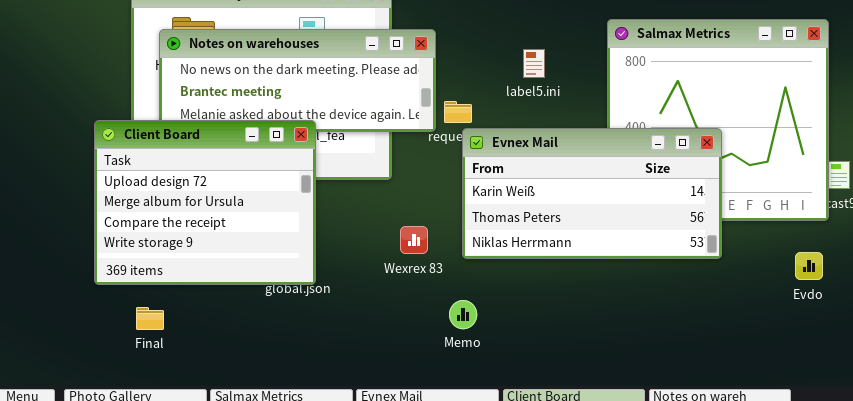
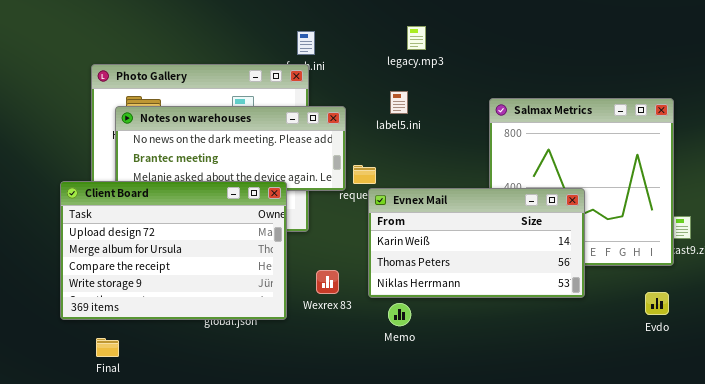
label5.ini: [523,49,545,78] -> [390,91,408,114], moved
Client Board: [94,120,316,285] -> [60,181,287,320], resized
Memo: [449,300,477,329] -> [388,303,411,326], moved

